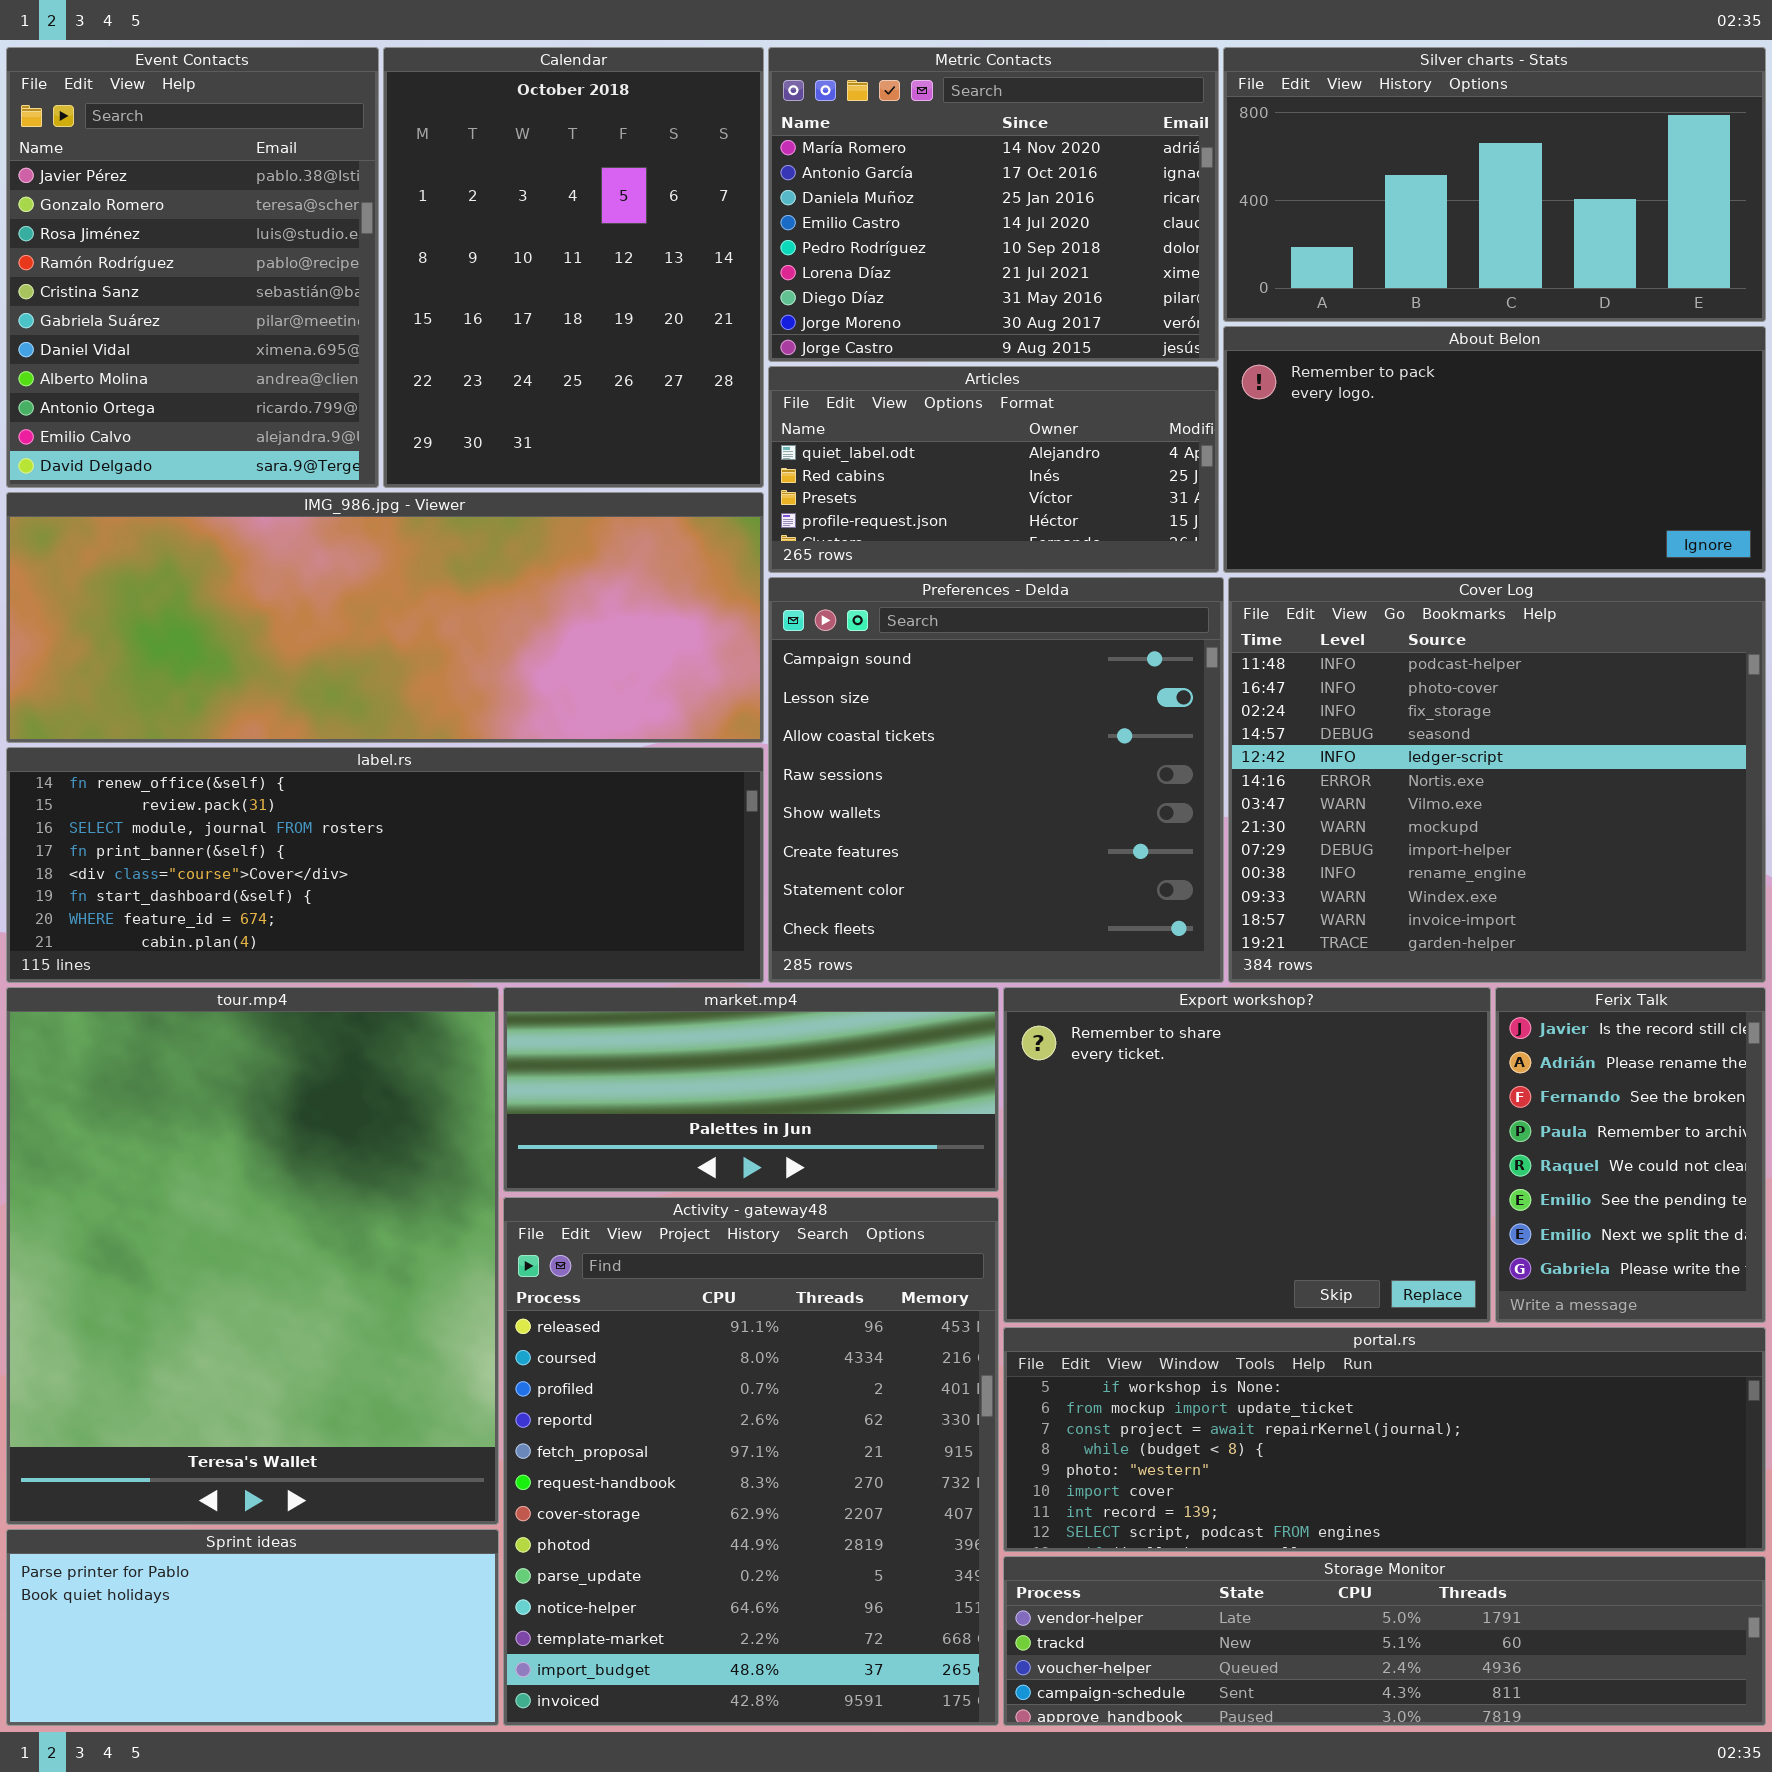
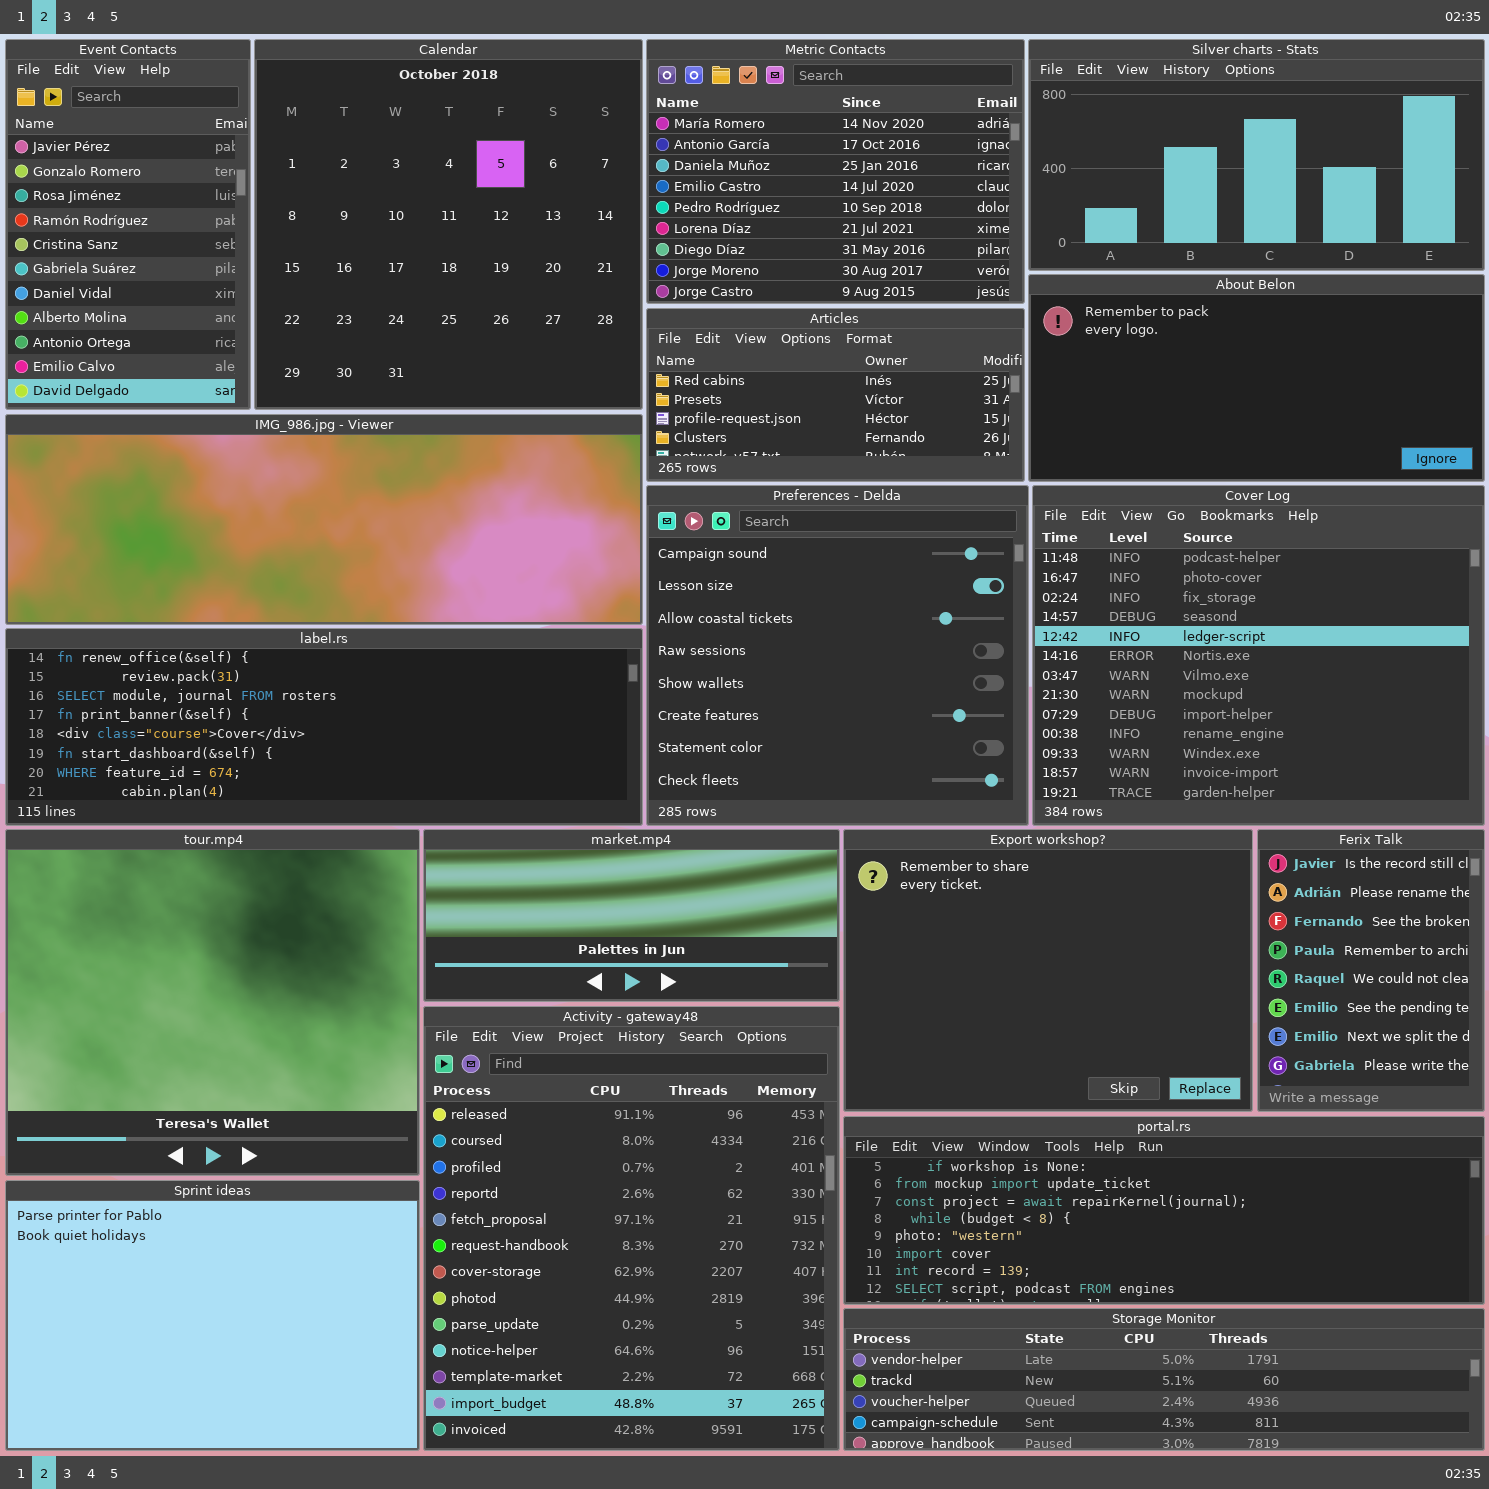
Event Contacts: [6,47,379,488] -> [5,39,251,410], resized
Calendar: [383,47,764,488] -> [254,39,643,410], resized
Articles: [768,366,1219,573] -> [646,308,1025,482], scrolled down 1 row
tour.mp4: [6,987,499,1525] -> [5,829,420,1176], resized
Sprint ideas: [6,1529,499,1726] -> [5,1180,420,1451], resized

